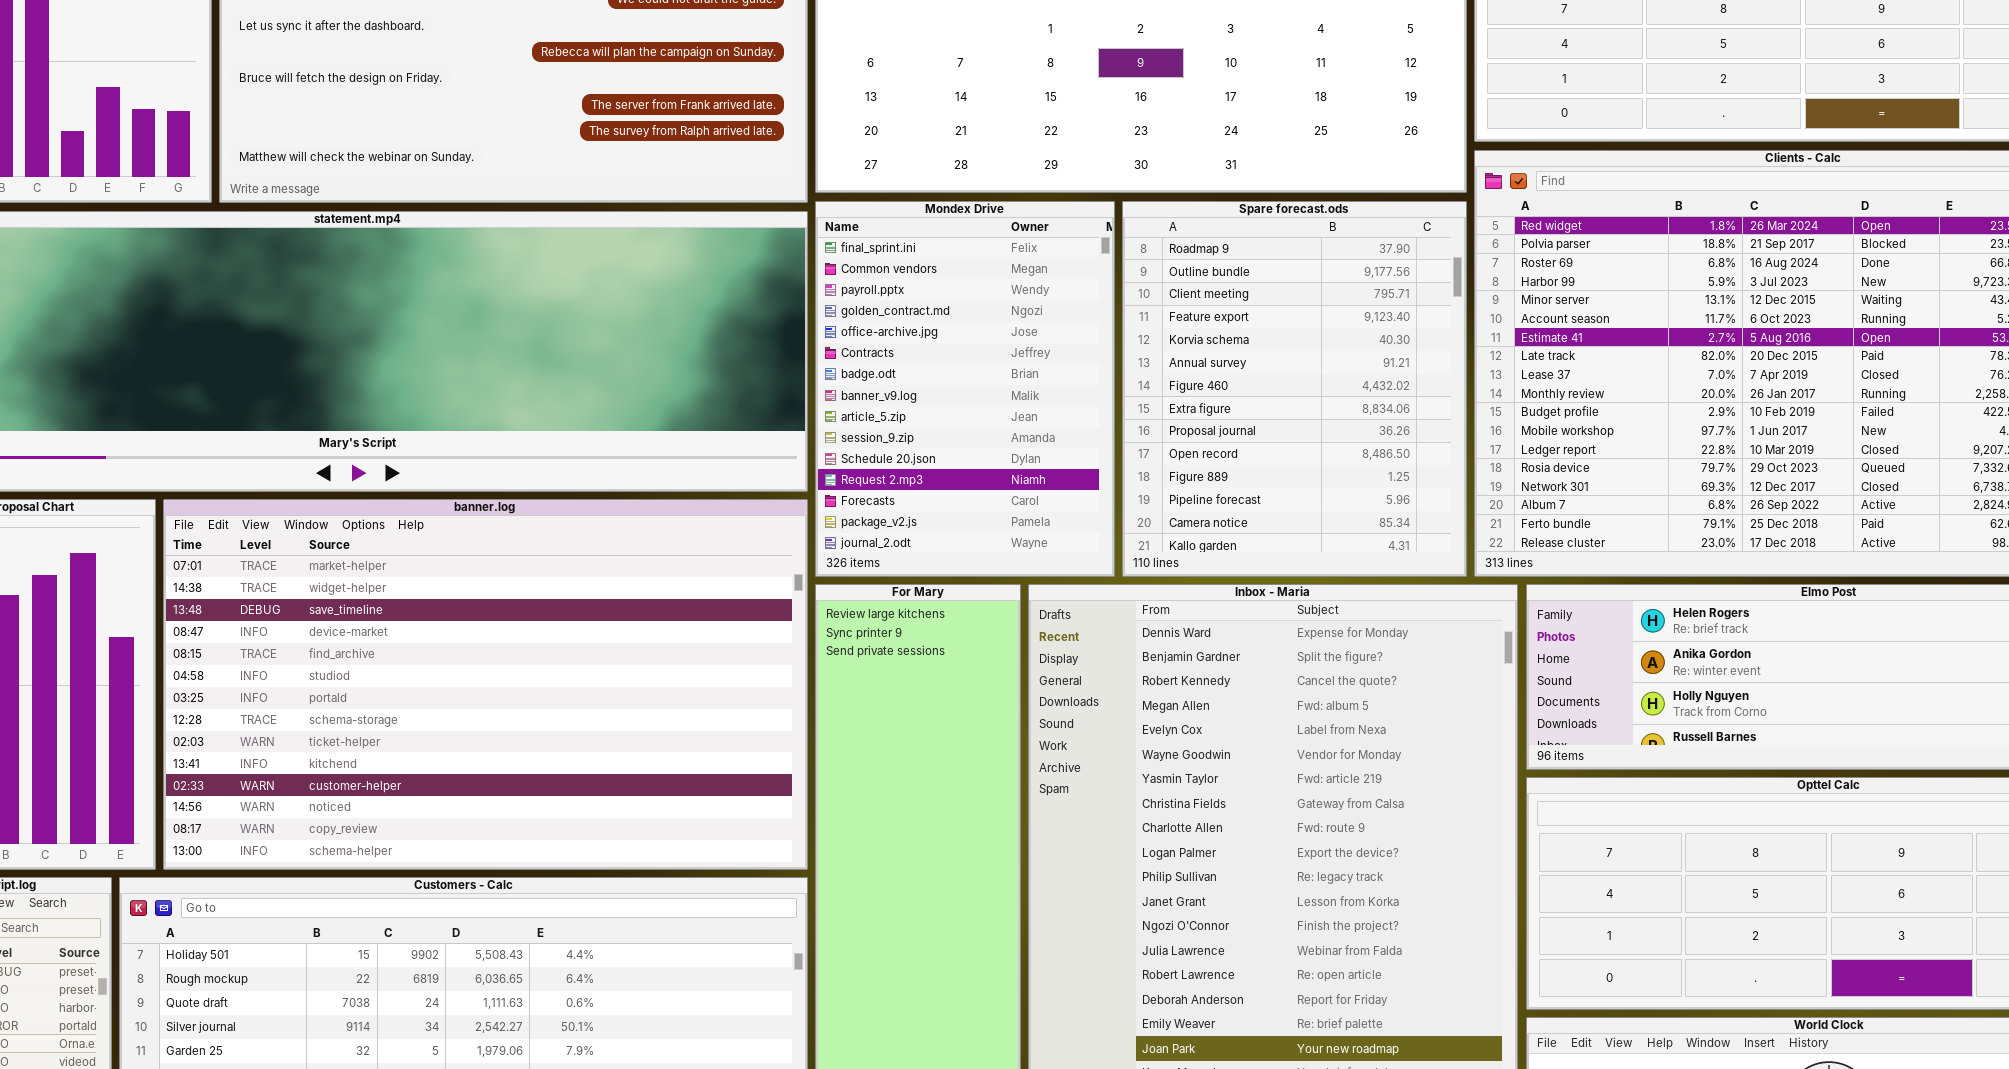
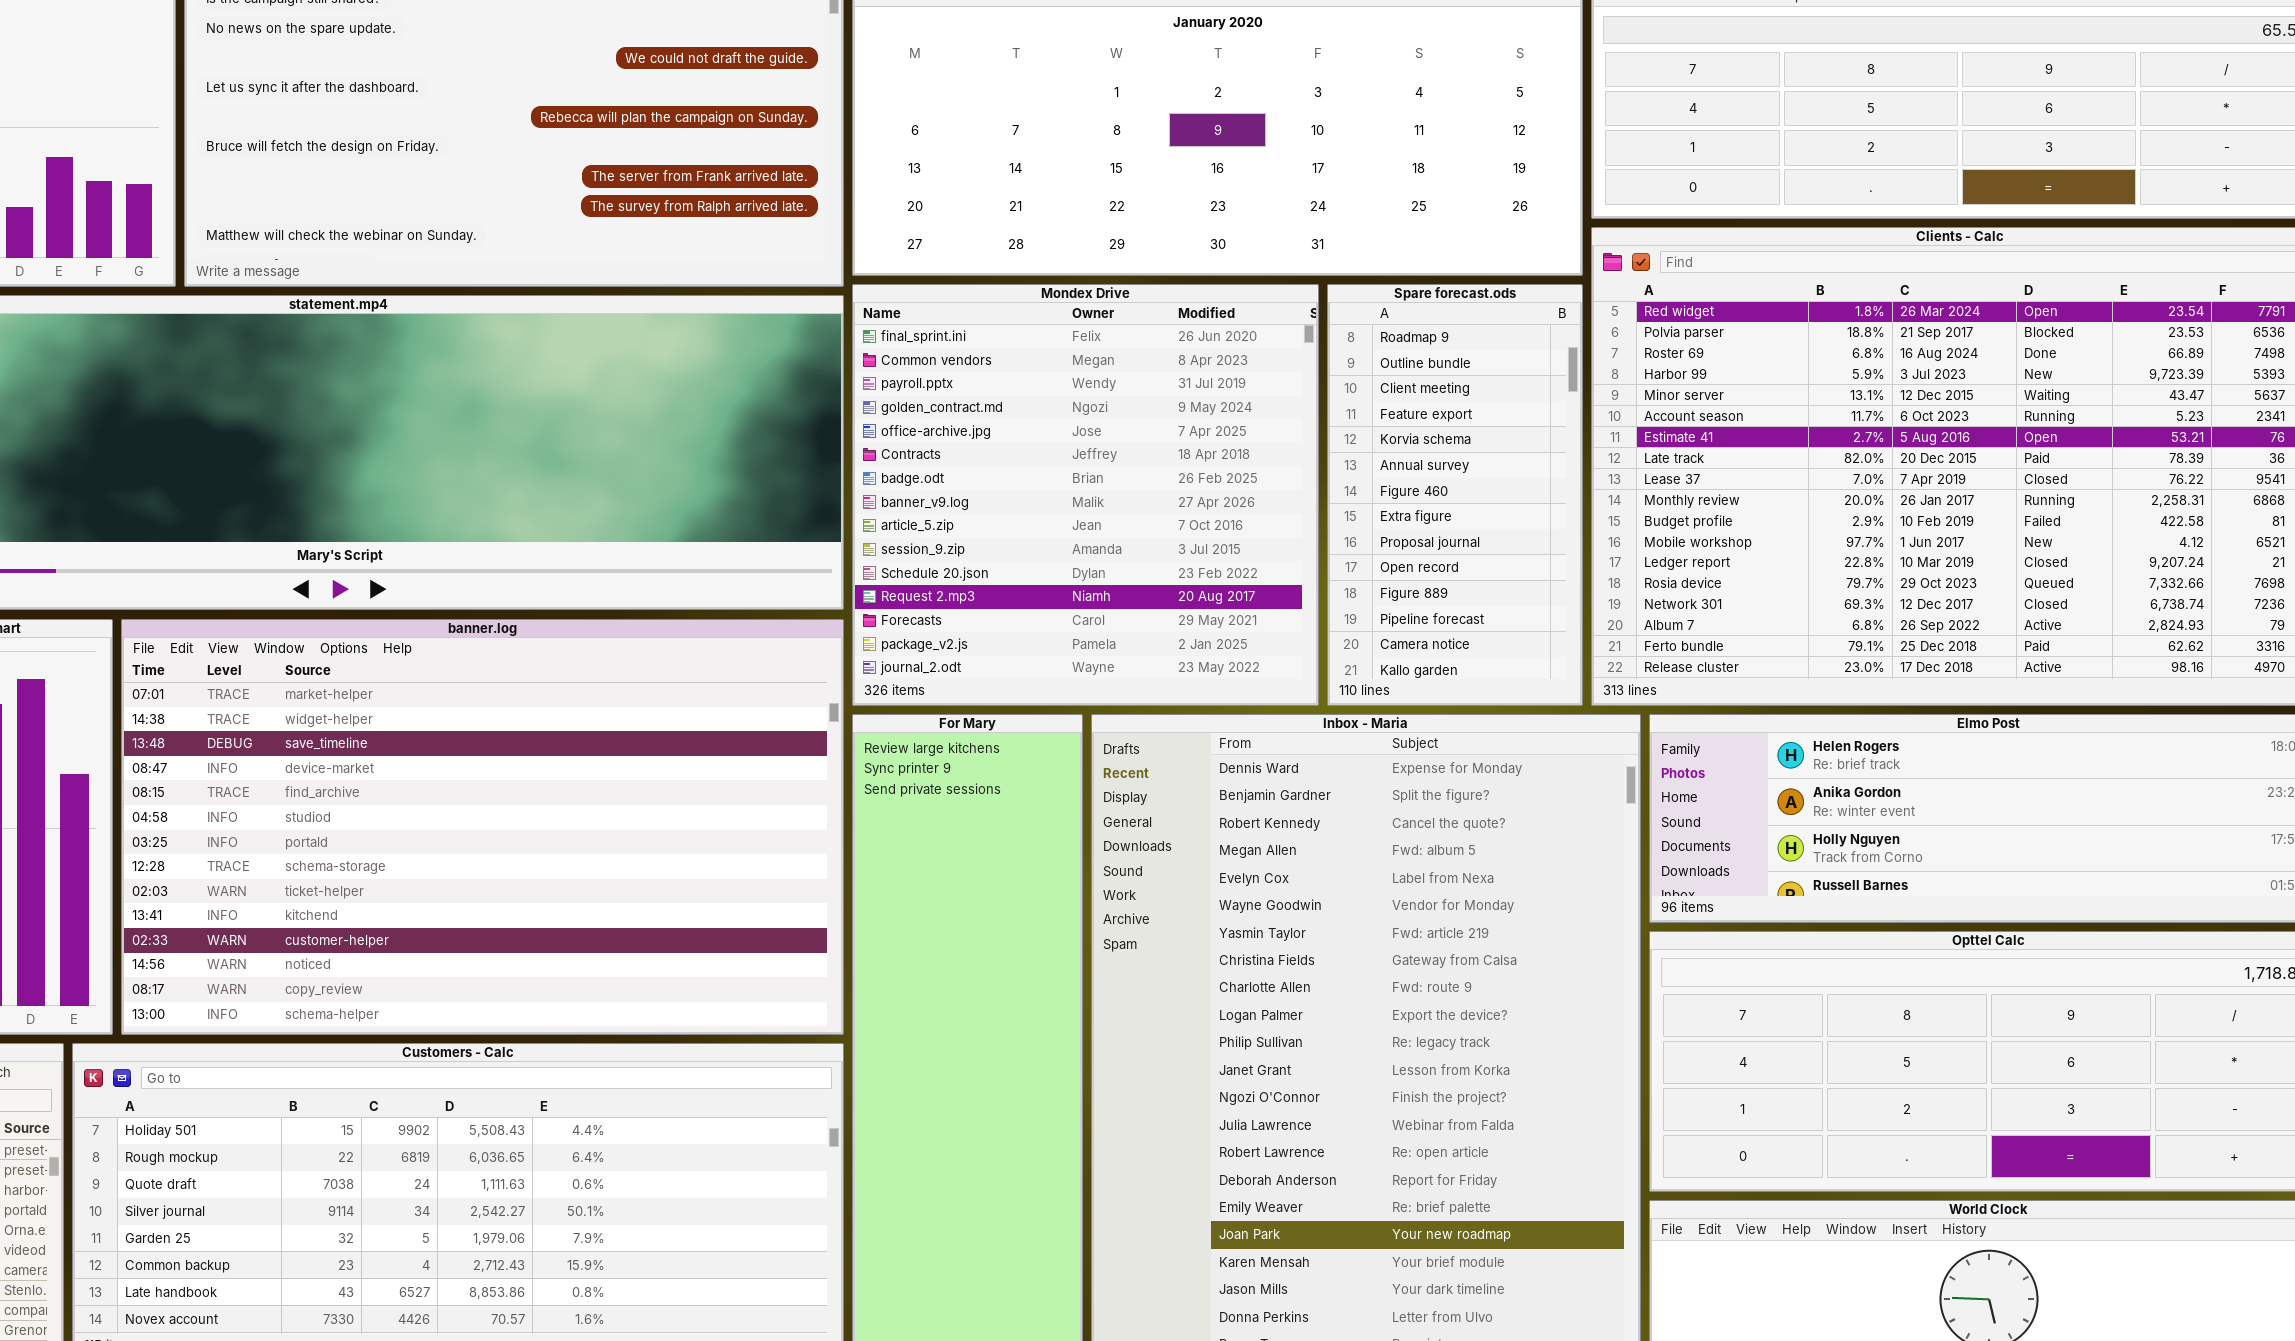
Mondex Drive: [815,201,1115,577] -> [852,284,1319,706], resized
Spare forecast.ods: [1122,201,1467,577] -> [1327,284,1583,706], resized

